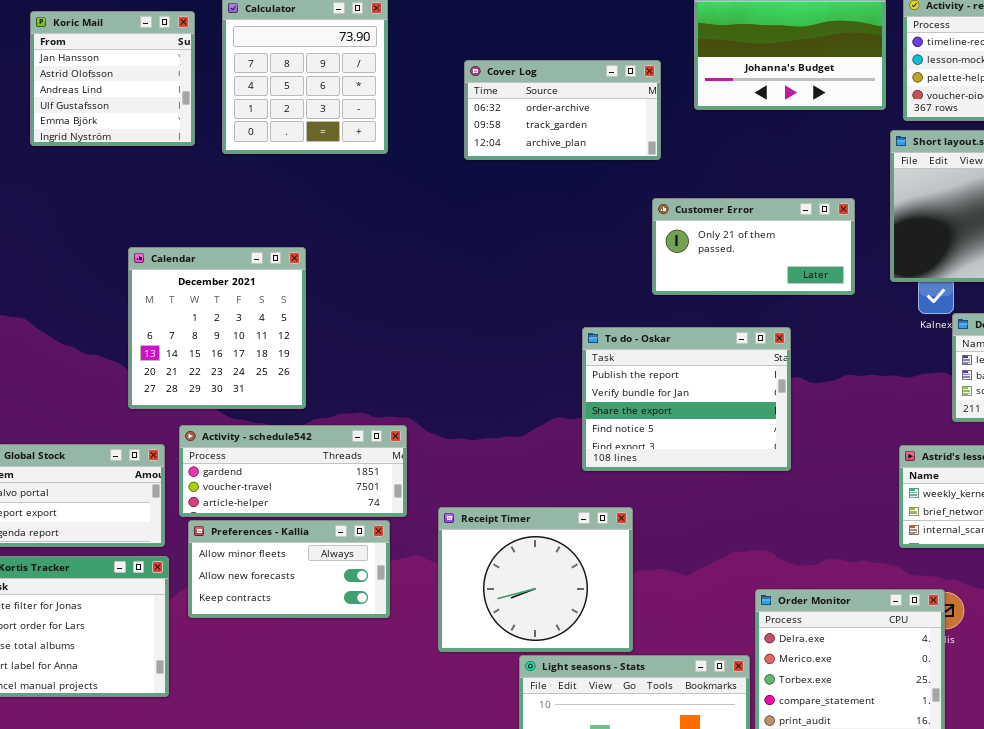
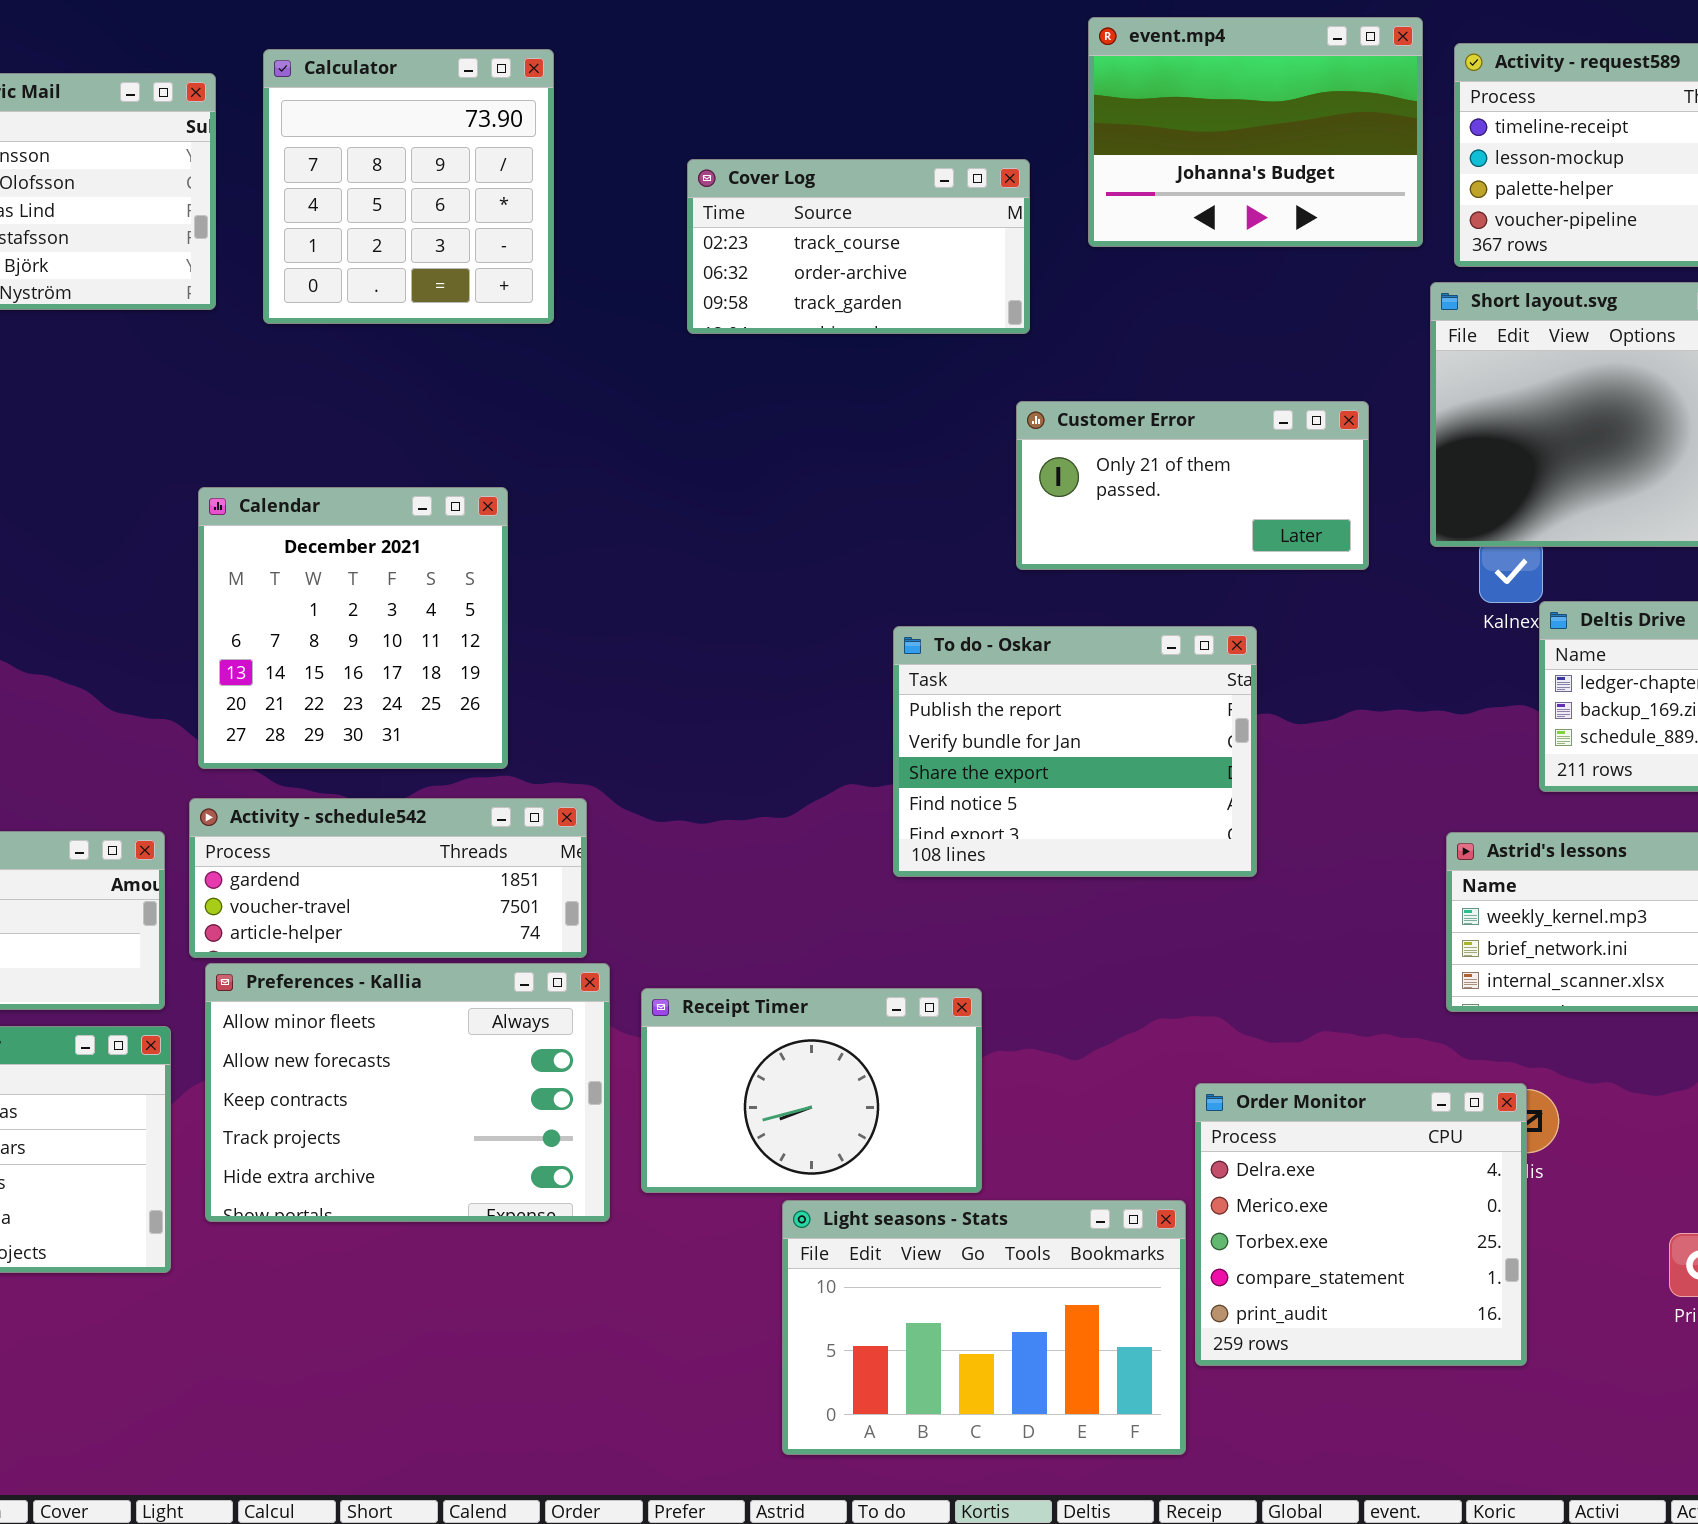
Cover Log: [464,60,661,160] -> [687,159,1030,334], scrolled up 1 row
Calendar: [128,247,306,409] -> [198,487,508,769], moved
Receipt Timer: [438,507,633,652] -> [641,988,982,1193], resized
Preferences - Kallia: [188,520,390,618] -> [205,963,610,1222], resized

